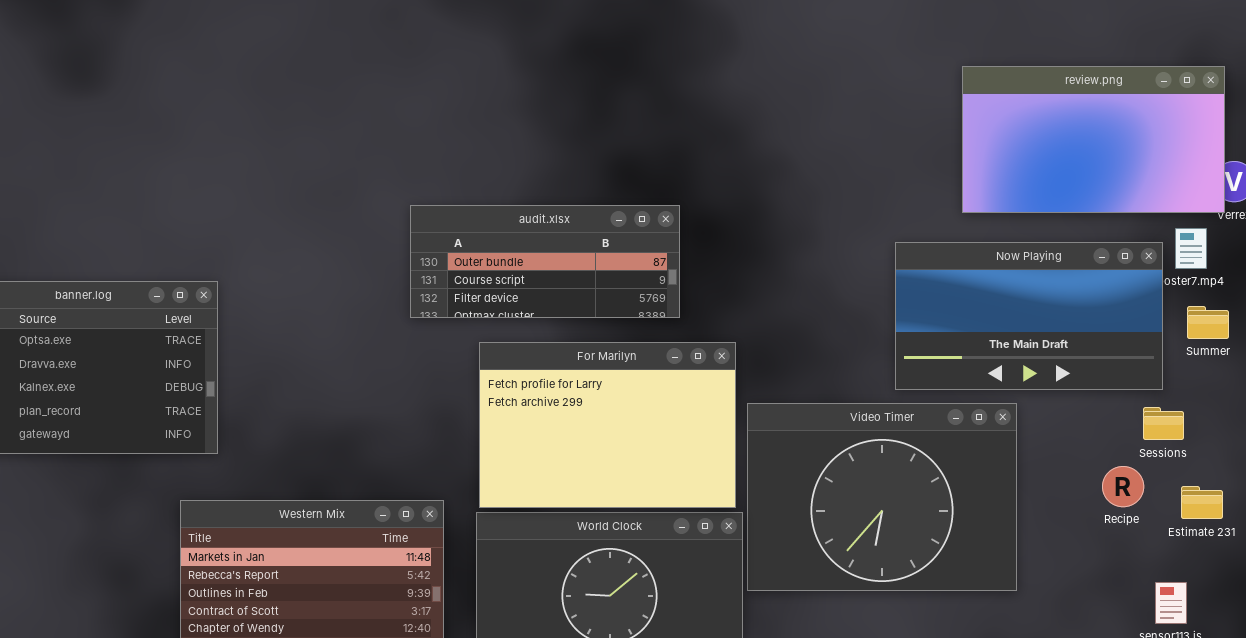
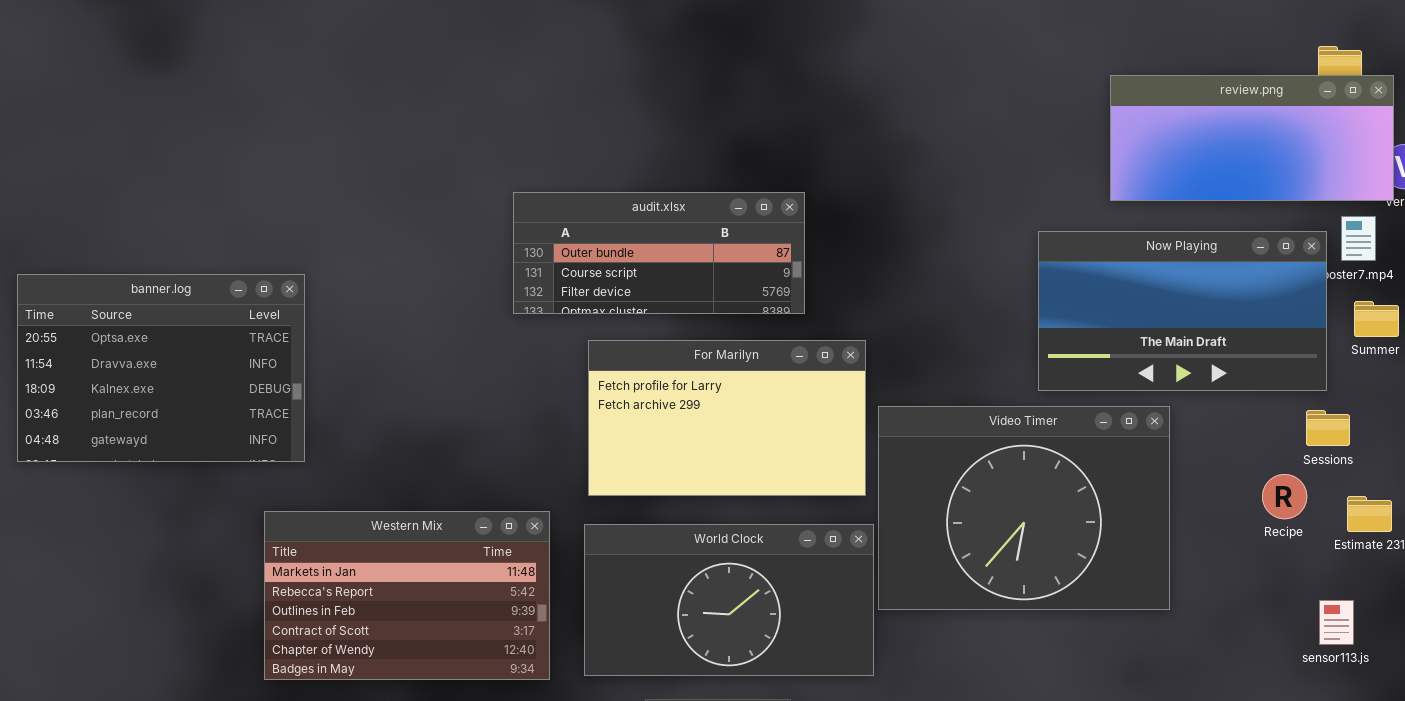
review.png: [962,66,1225,213] -> [1110,75,1394,201], resized
For Marilyn: [479,342,736,508] -> [588,340,866,496], resized

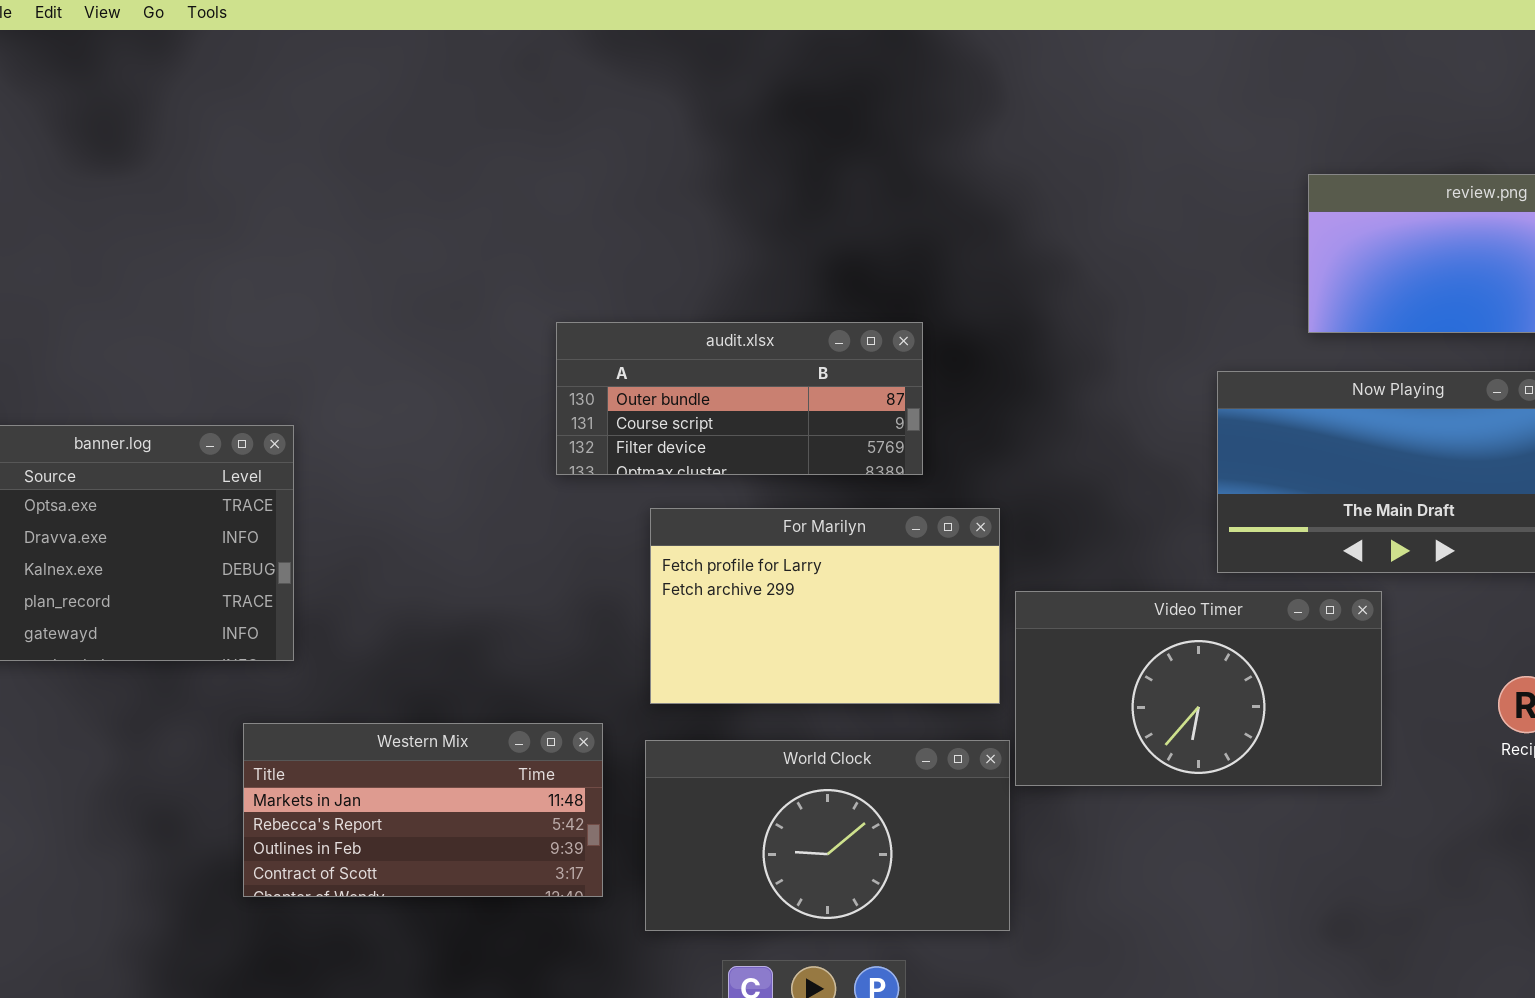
Video Timer: [878,406,1170,610] -> [1015,591,1382,786], resized
Western Mix: [264,511,550,680] -> [243,723,603,897], resized

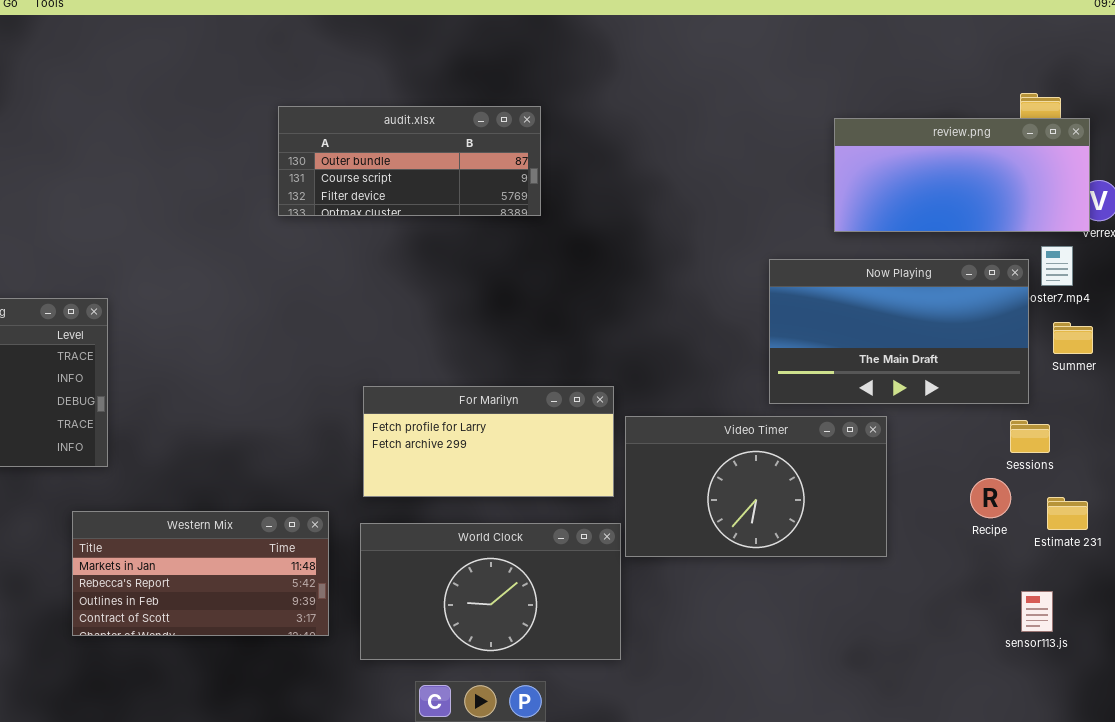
audit.xlsx: [556,322,923,475] -> [278,106,541,216], moved
For Marilyn: [650,508,1000,704] -> [363,386,614,497], resized

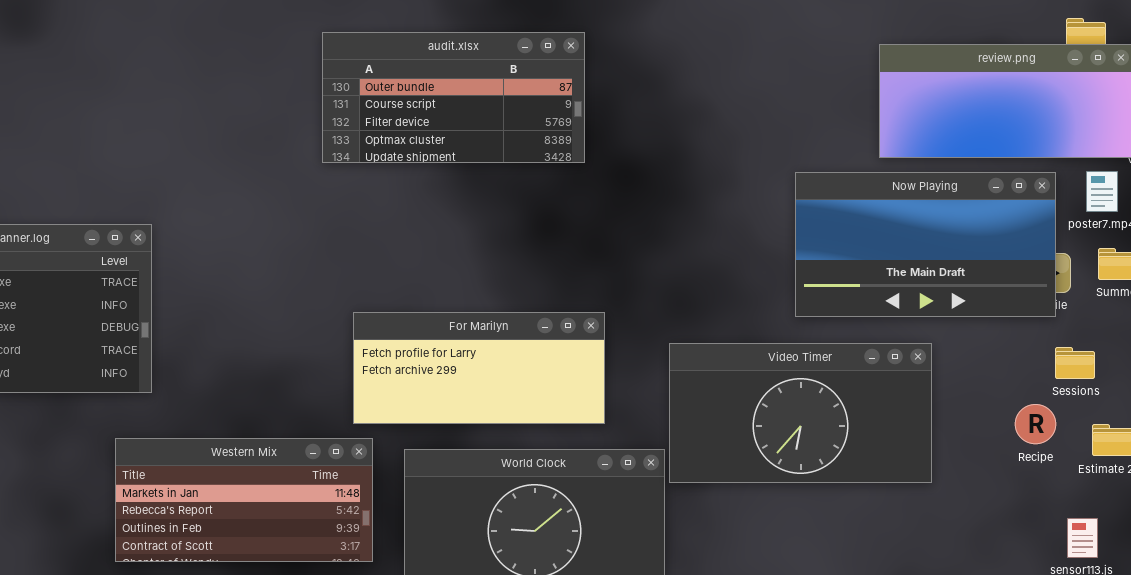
audit.xlsx: [278,106,541,216] -> [322,32,585,163], resized
Now Playing: [769,259,1029,404] -> [795,172,1056,317], moved
For Marilyn: [363,386,614,497] -> [353,312,605,424], moved

